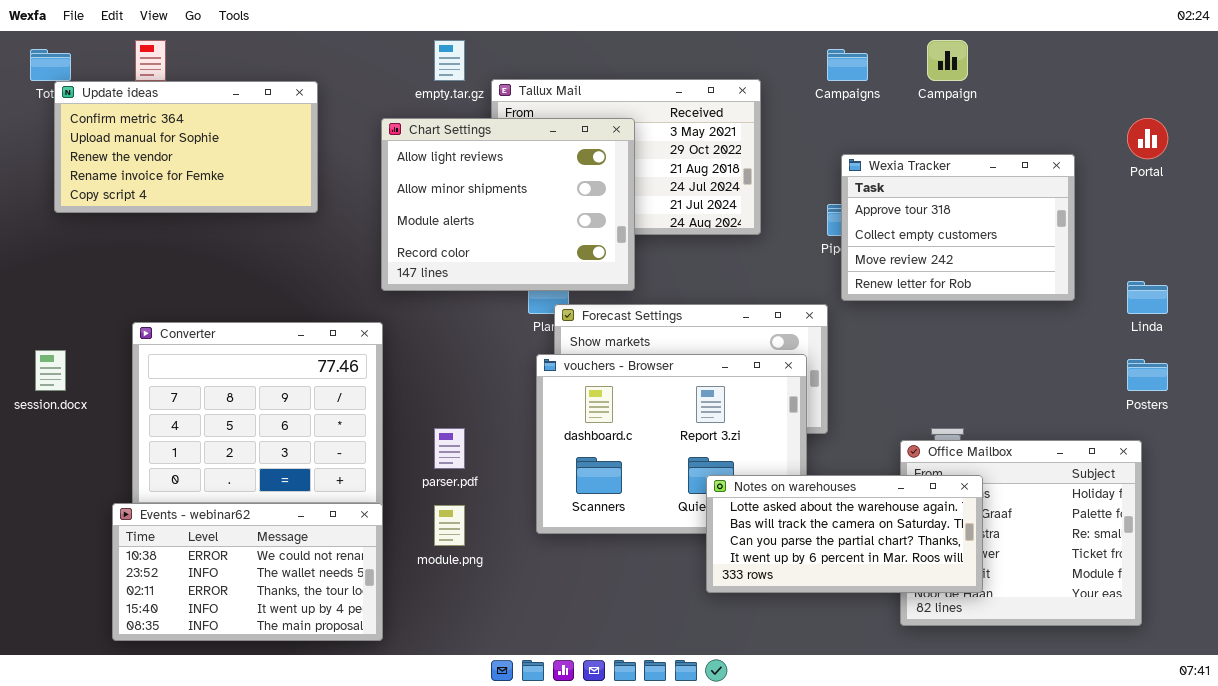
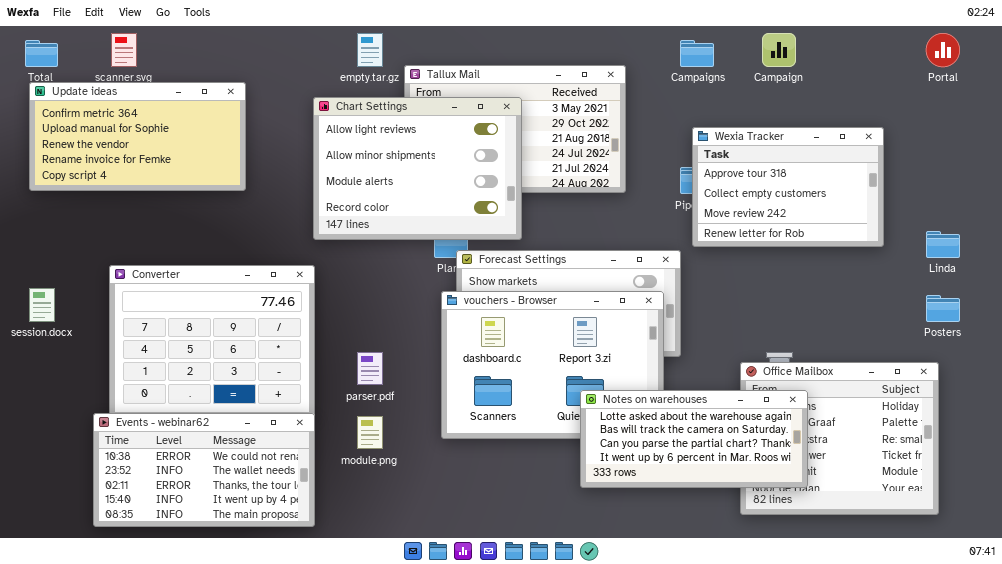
Update ideas: [54,81,318,213] -> [29,82,246,191], moved
Portal: [1127,118,1168,159] -> [926,33,960,67], moved

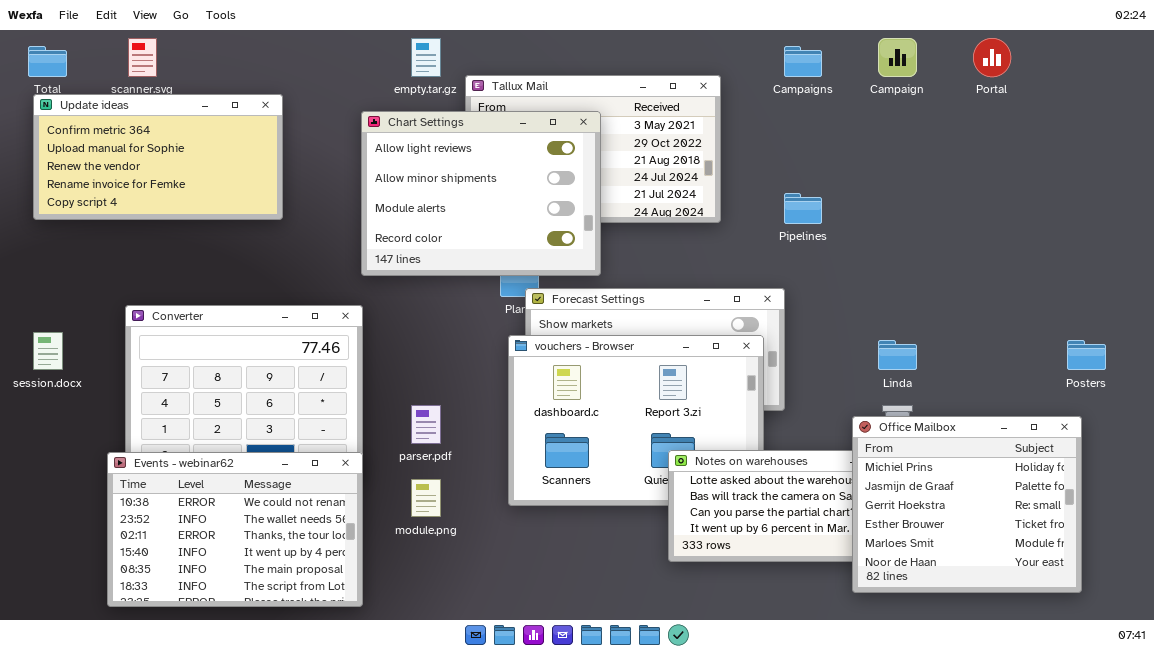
Portal: [926,33,960,67] -> [973,38,1011,77], moved
Wexia Tracker: [692,127,884,247] -> none, closed
Linda: [926,231,960,258] -> [878,340,917,370], moved
Office Mailbox: [740,362,939,515] -> [852,416,1082,593], raised
Events - webinar62: [93,413,315,527] -> [107,452,363,607], resized

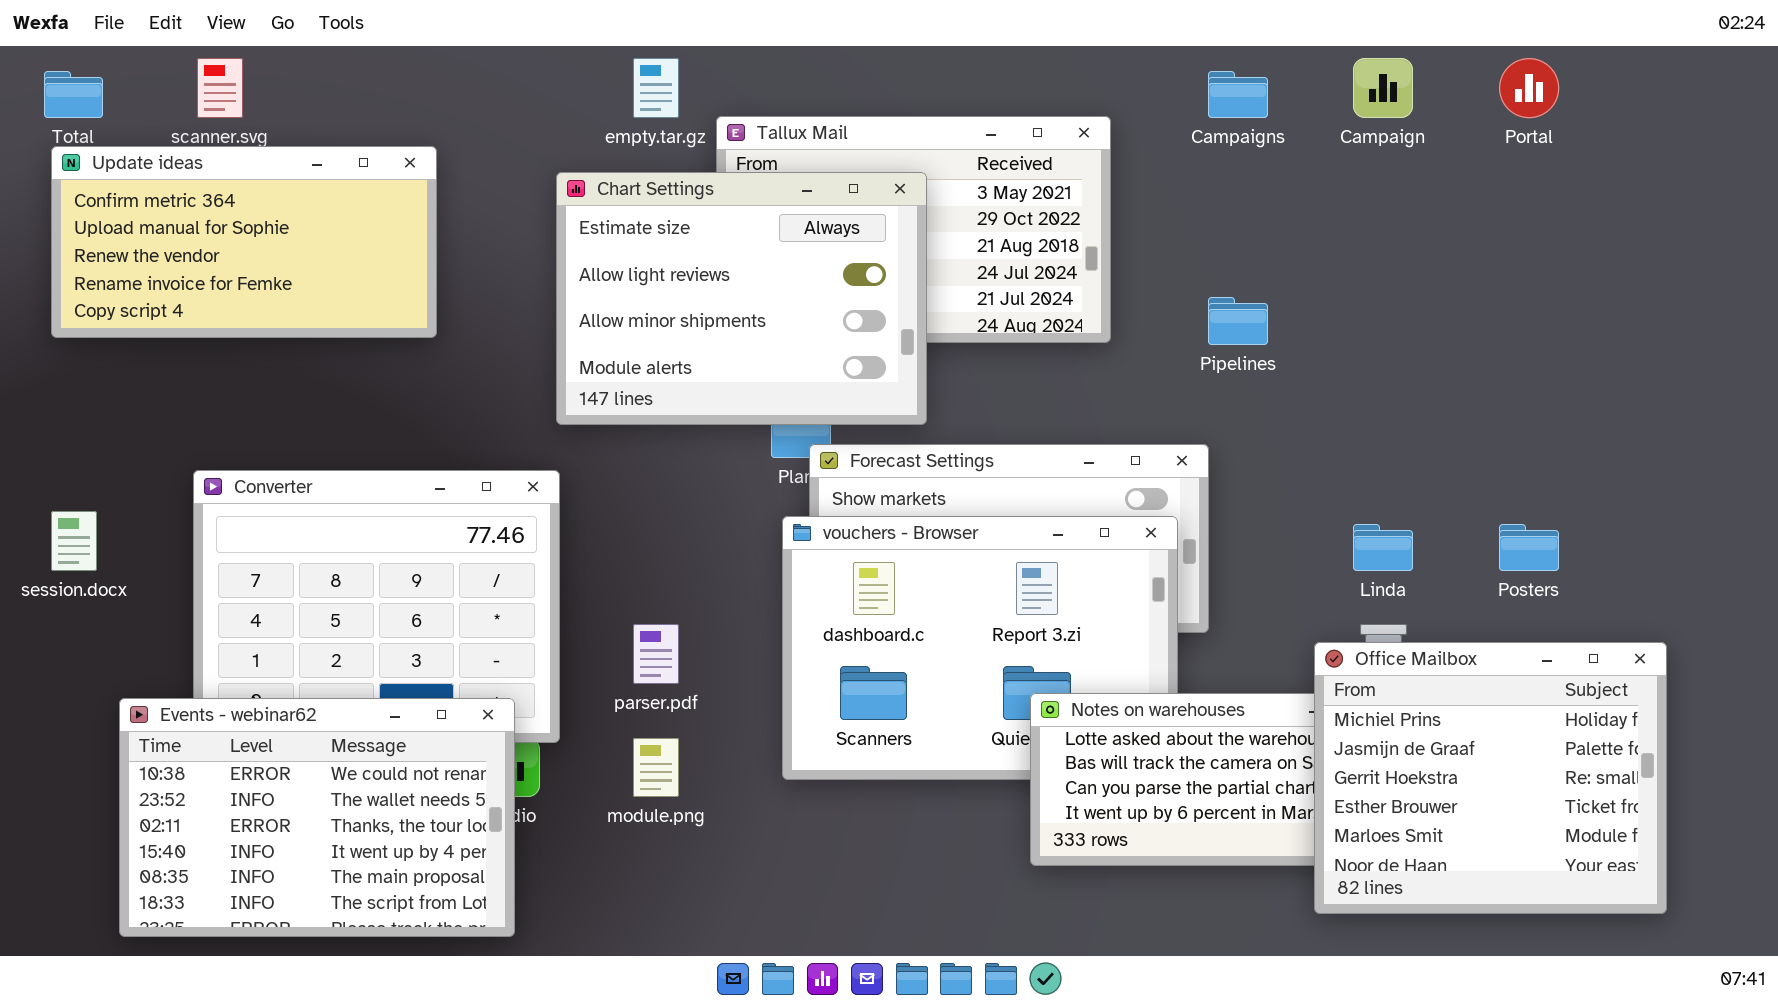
Chart Settings: [361,111,601,276] -> [556,172,927,425], scrolled up 1 row
Posters: [1067,340,1106,370] -> [1499,524,1559,571], moved
Events - webinar62: [107,452,363,607] -> [119,698,515,937], moved

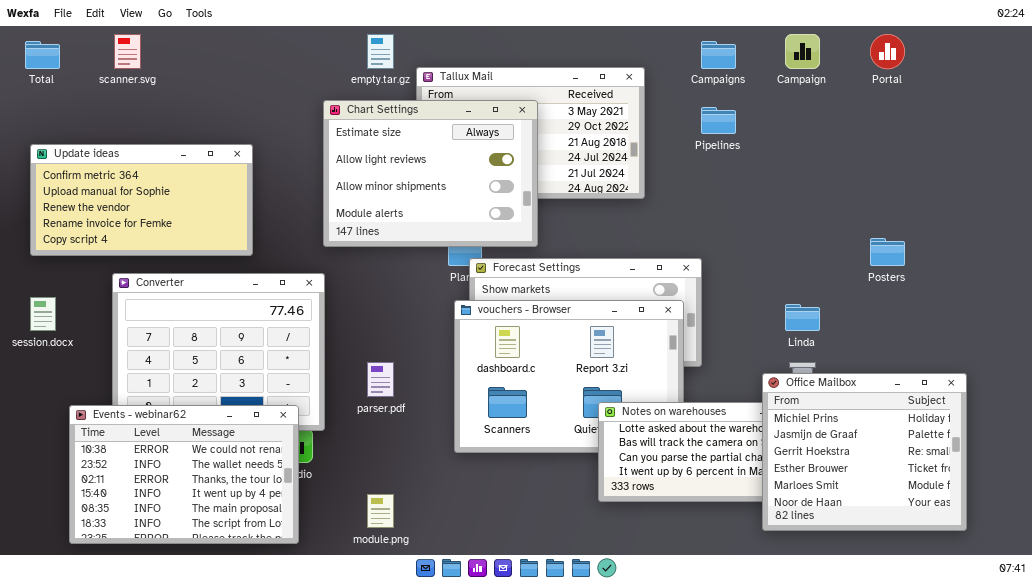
Update ideas: [51,146,437,338] -> [30,144,253,256], moved
Pipelines: [1208,297,1268,345] -> [701,107,736,134], moved
Posters: [1499,524,1559,571] -> [870,238,905,266], moved
module.png: [633,738,679,797] -> [367,494,394,528], moved

